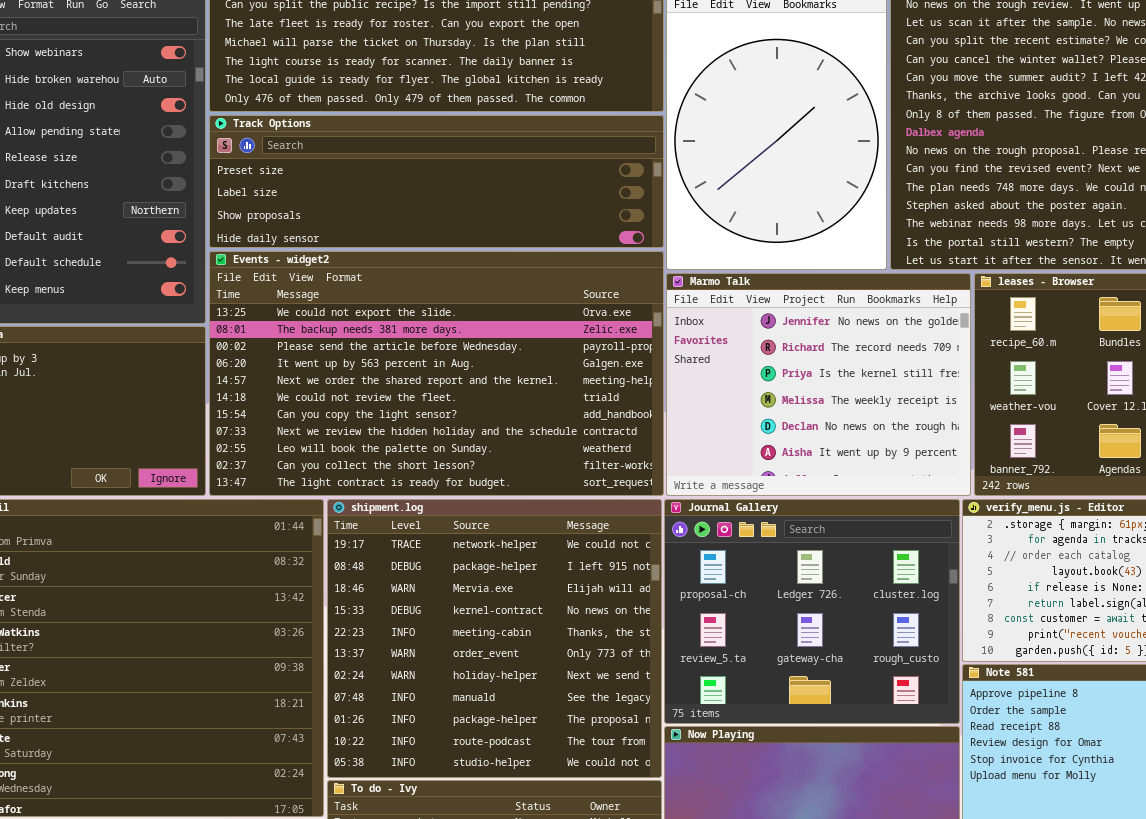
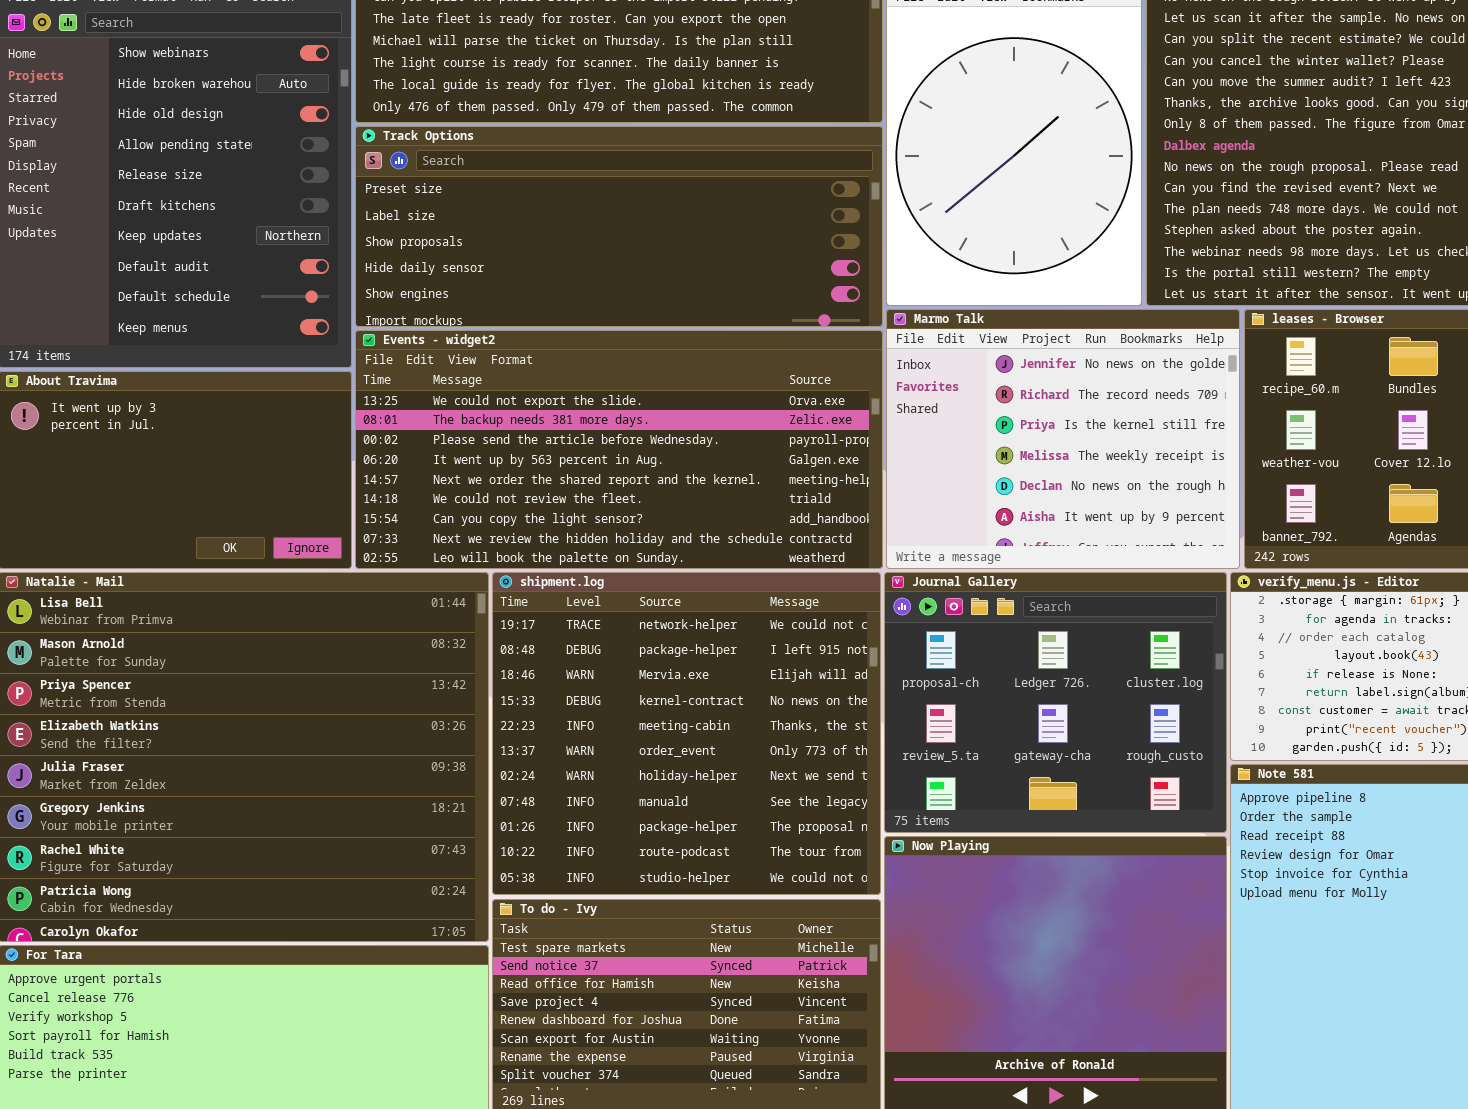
Track Options: [209,115,664,248] -> [355,126,883,327], resized
Events - widget2: [209,251,664,496] -> [355,330,883,569], resized

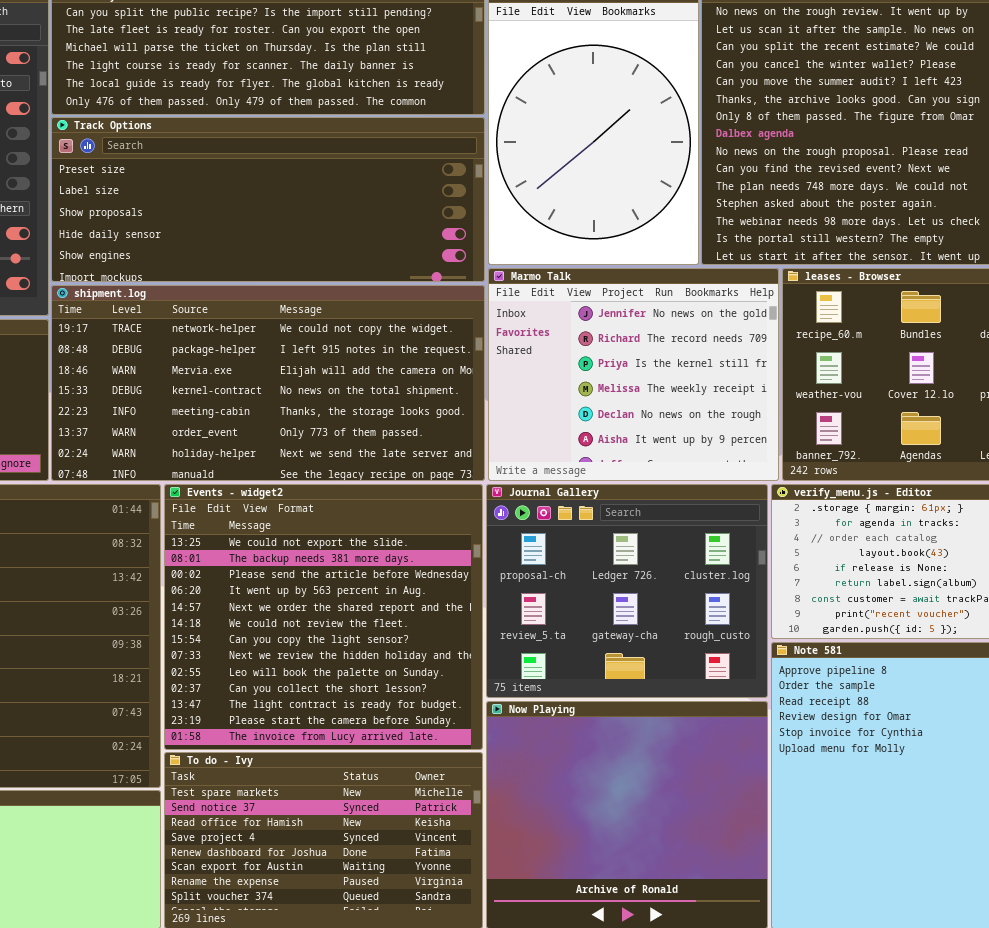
Events - widget2: [355,330,883,569] -> [164,484,483,750], moved, resized
shipment.log: [492,572,881,895] -> [51,285,485,481], moved, resized

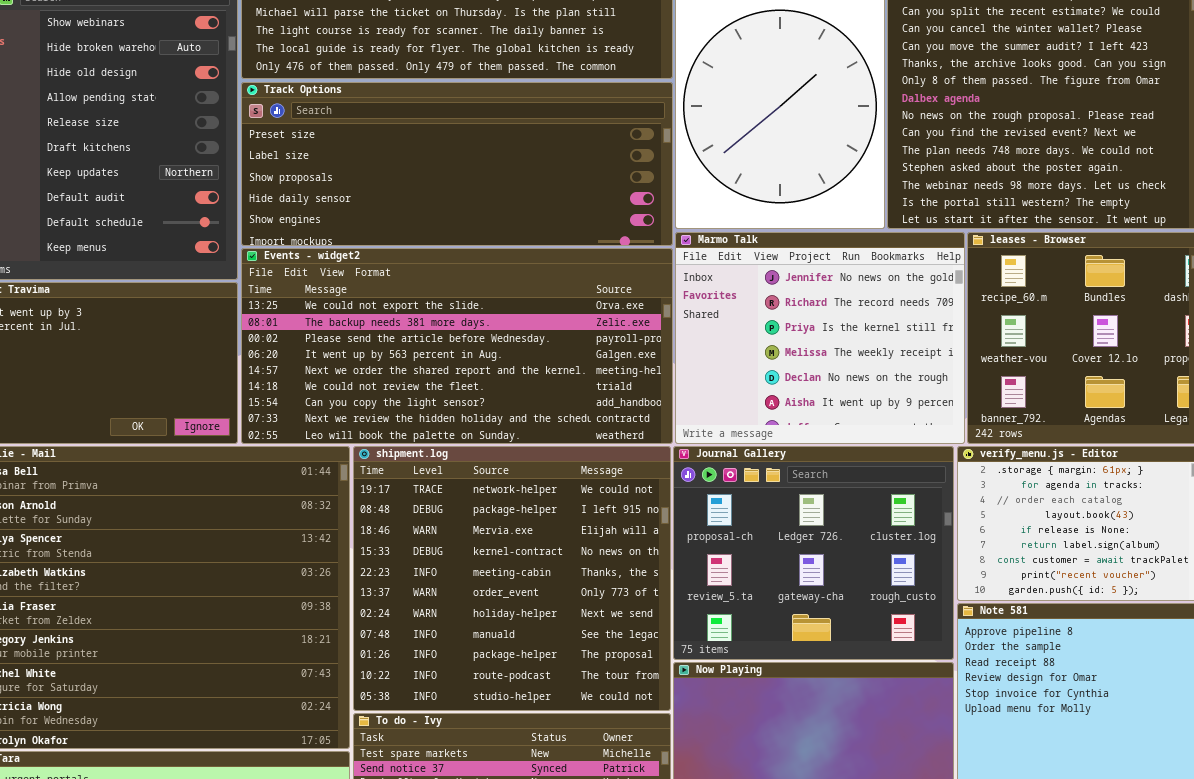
shipment.log: [51,285,485,481] -> [353,446,671,711], moved, resized
Events - widget2: [164,484,483,750] -> [241,248,673,444], moved, resized

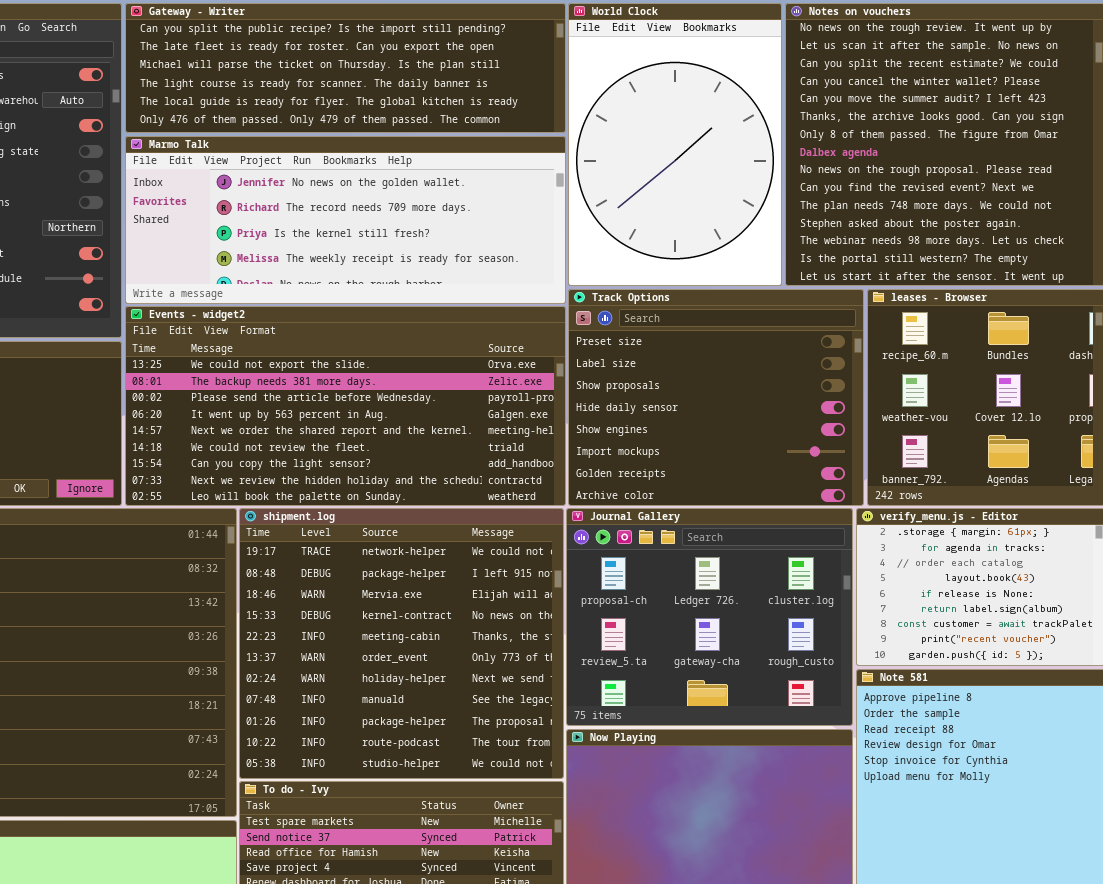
Track Options: [241,82,673,246] -> [568,289,864,506], moved, resized
Marmo Talk: [675,232,965,444] -> [125,136,566,304], moved, resized

